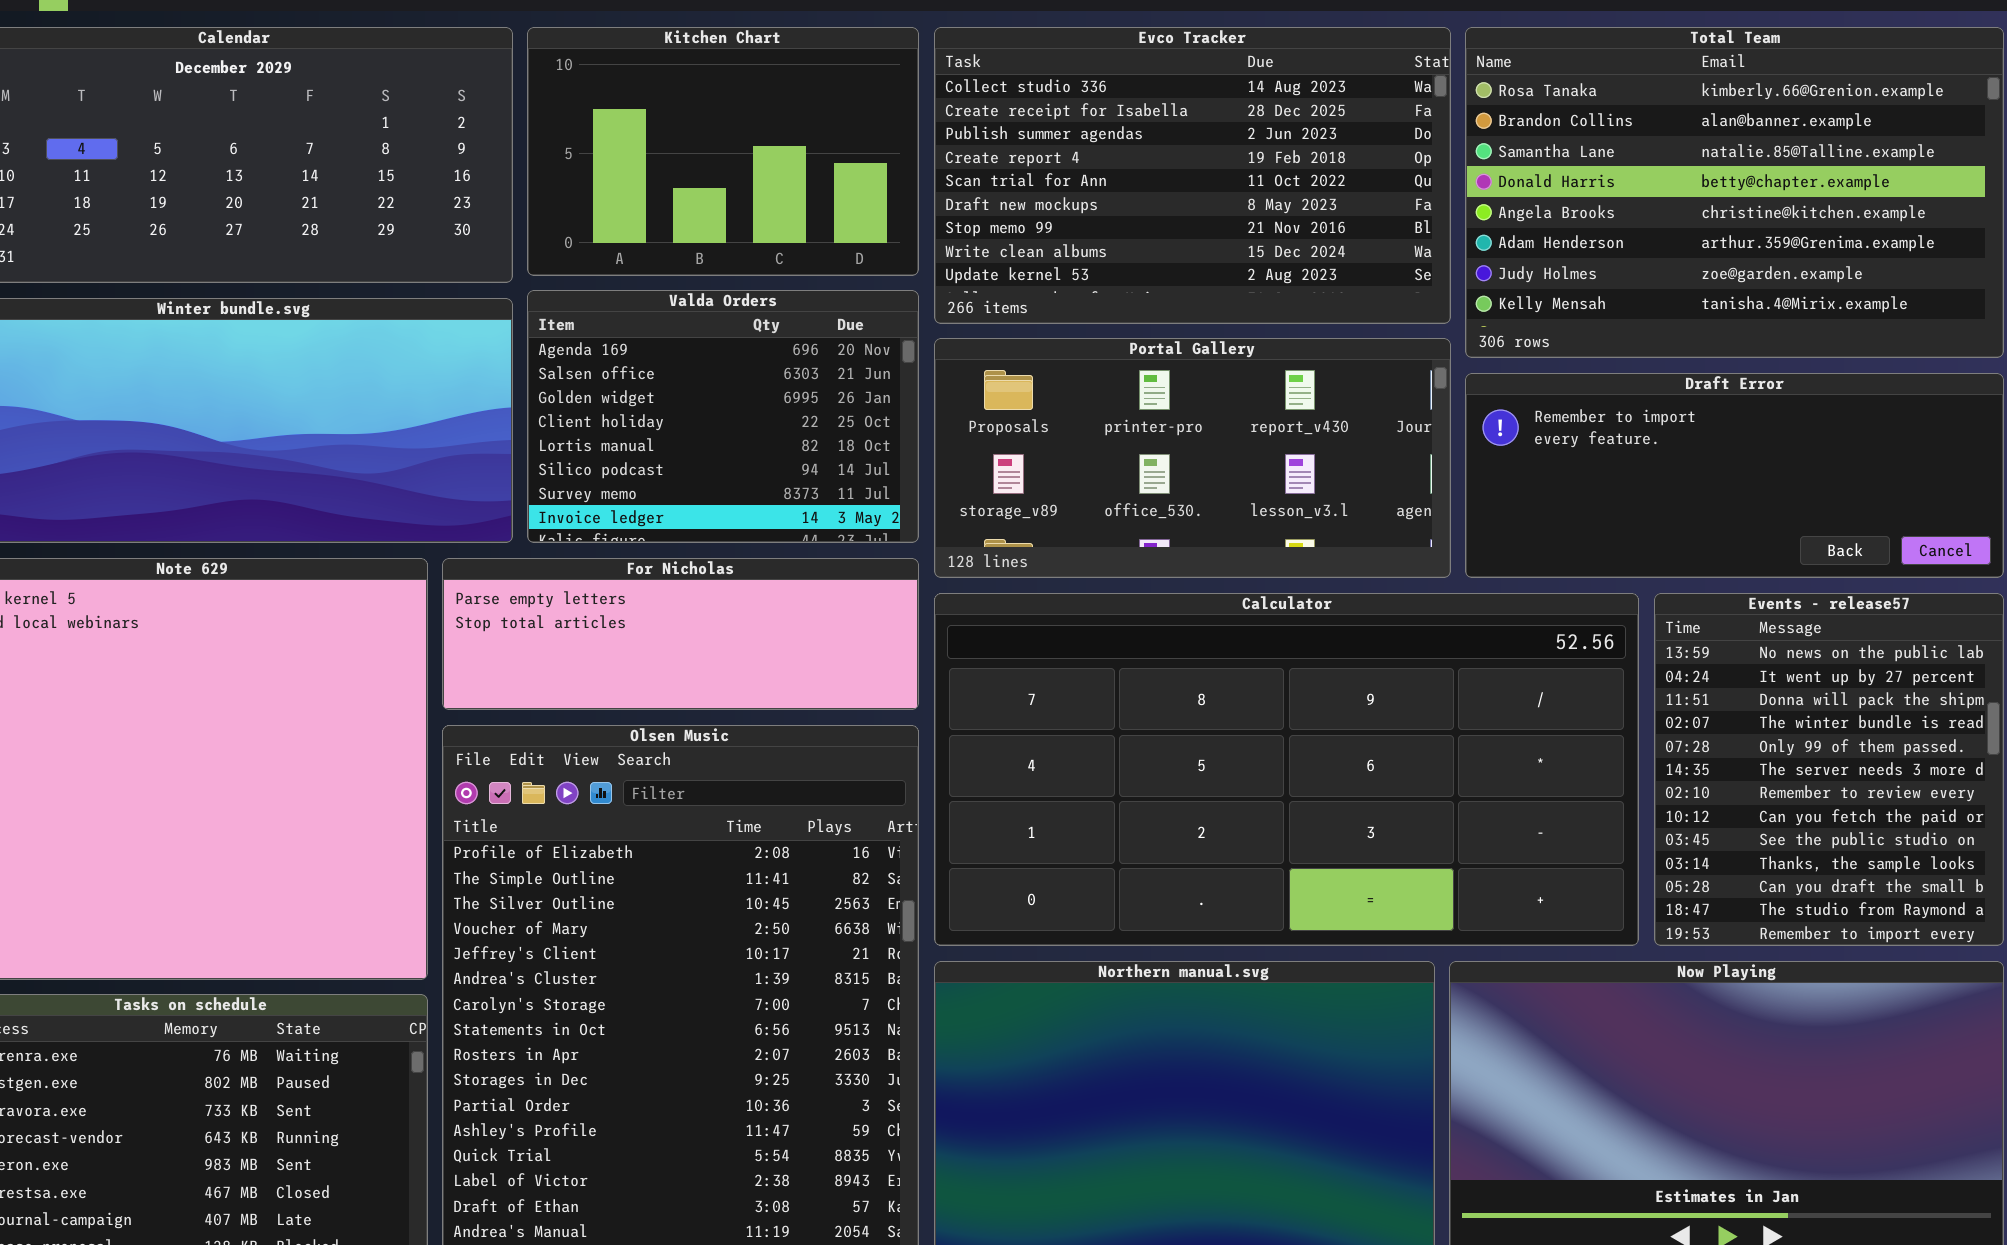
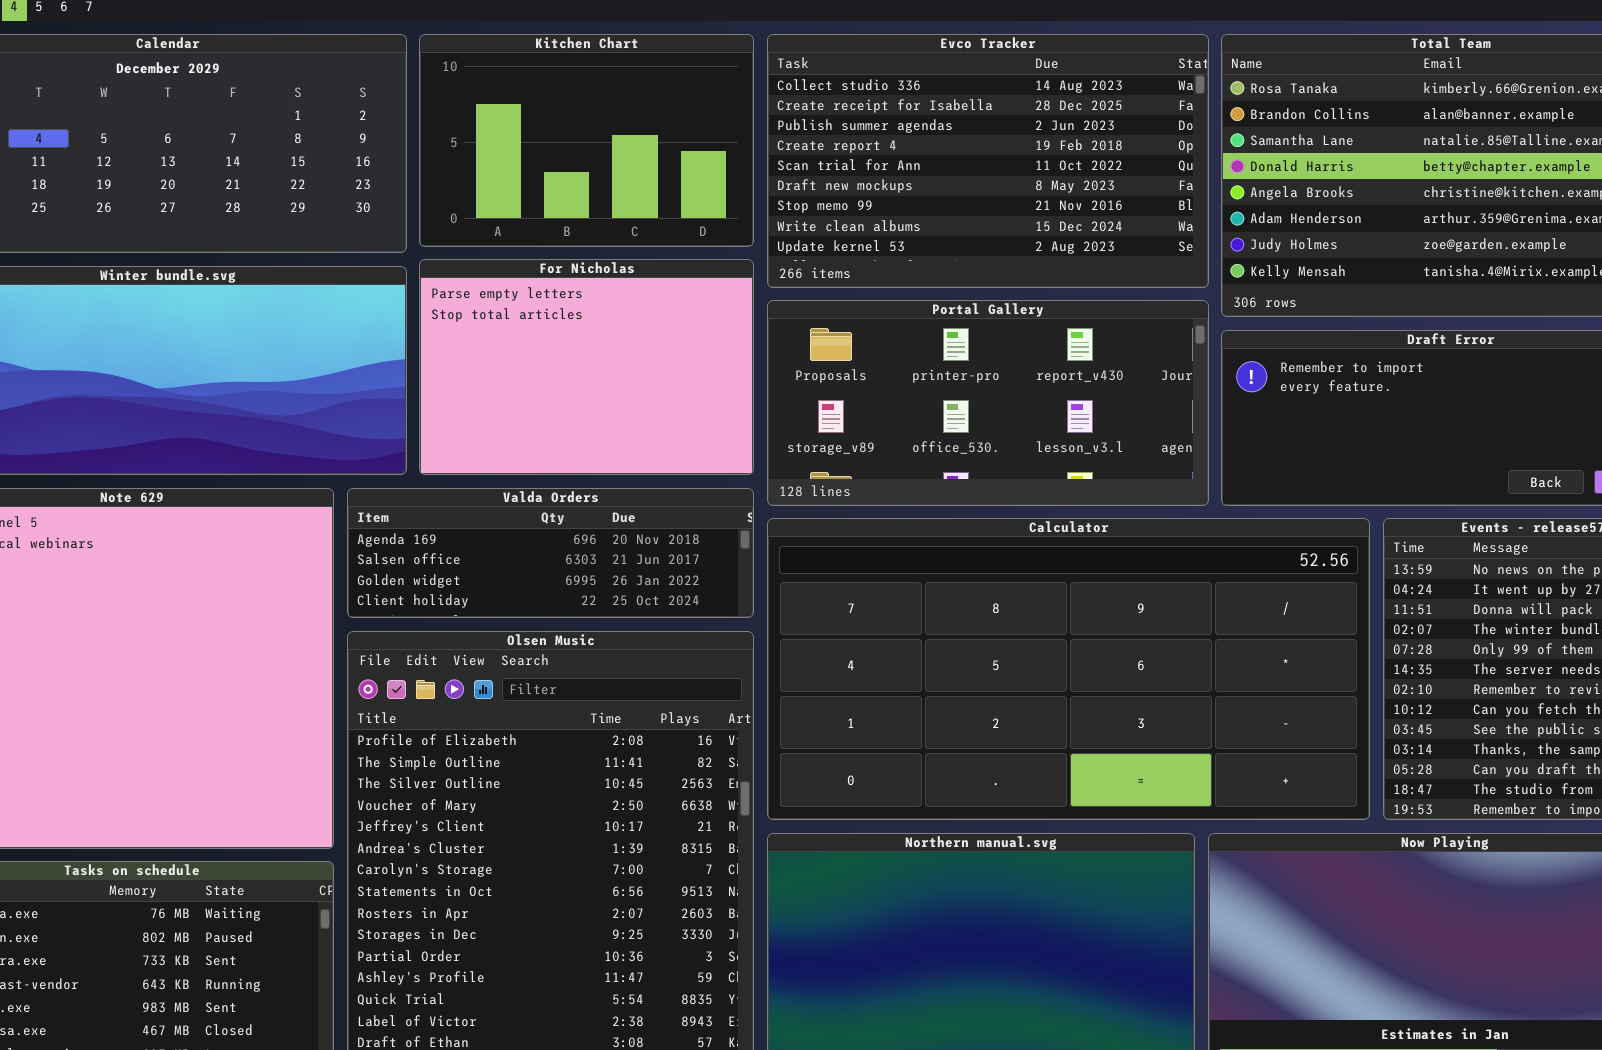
Valda Orders: [527,290,919,543] -> [347,488,754,618], moved, resized
For Nicholas: [442,558,919,710] -> [419,259,754,475], moved, resized

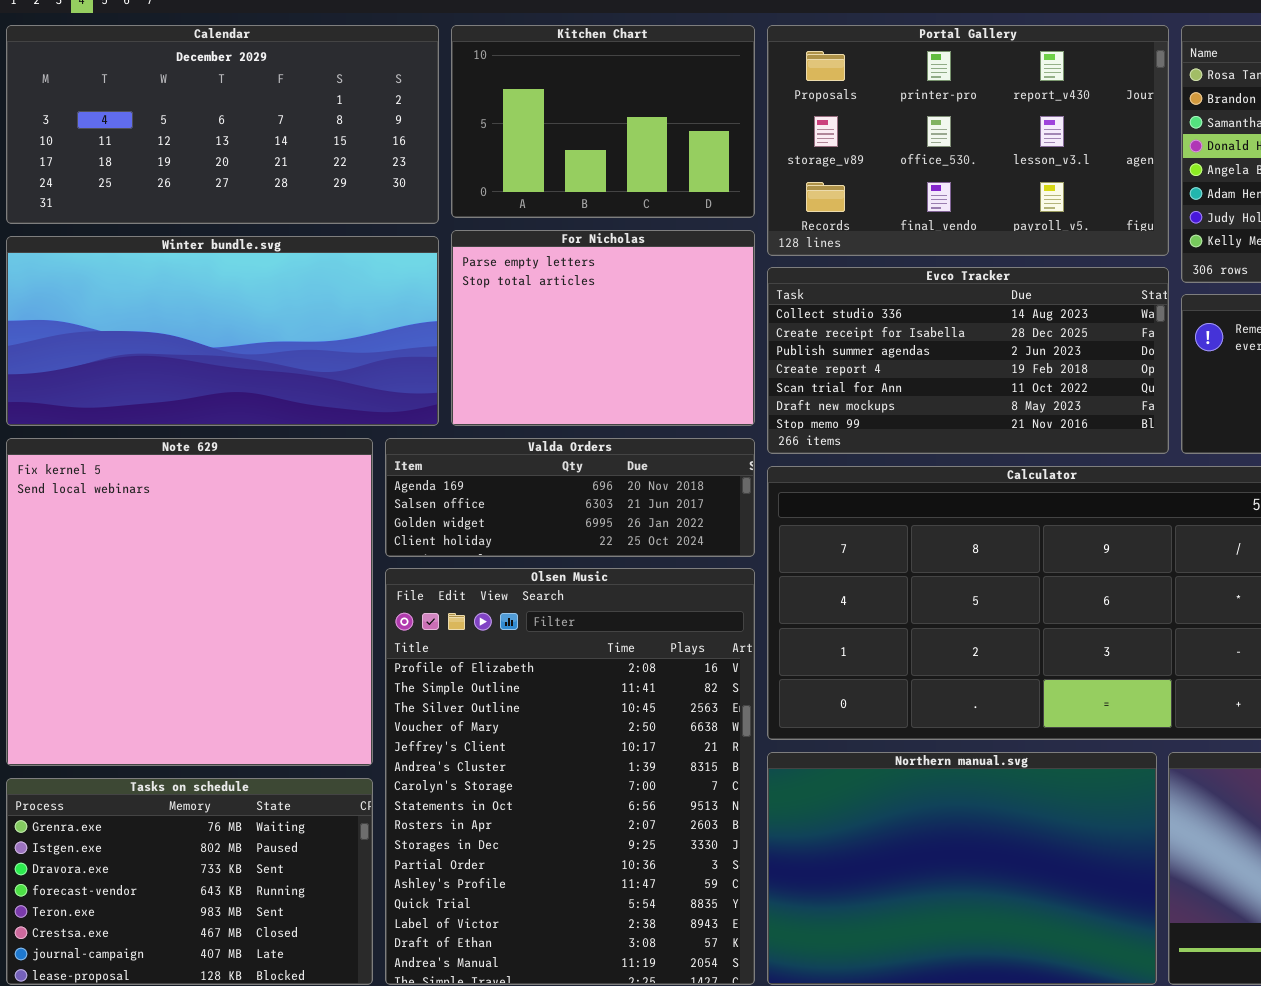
Evco Tracker: [767,34,1209,288] -> [767,267,1169,454], moved, resized
Portal Gallery: [767,300,1209,506] -> [767,25,1169,256], moved, resized

